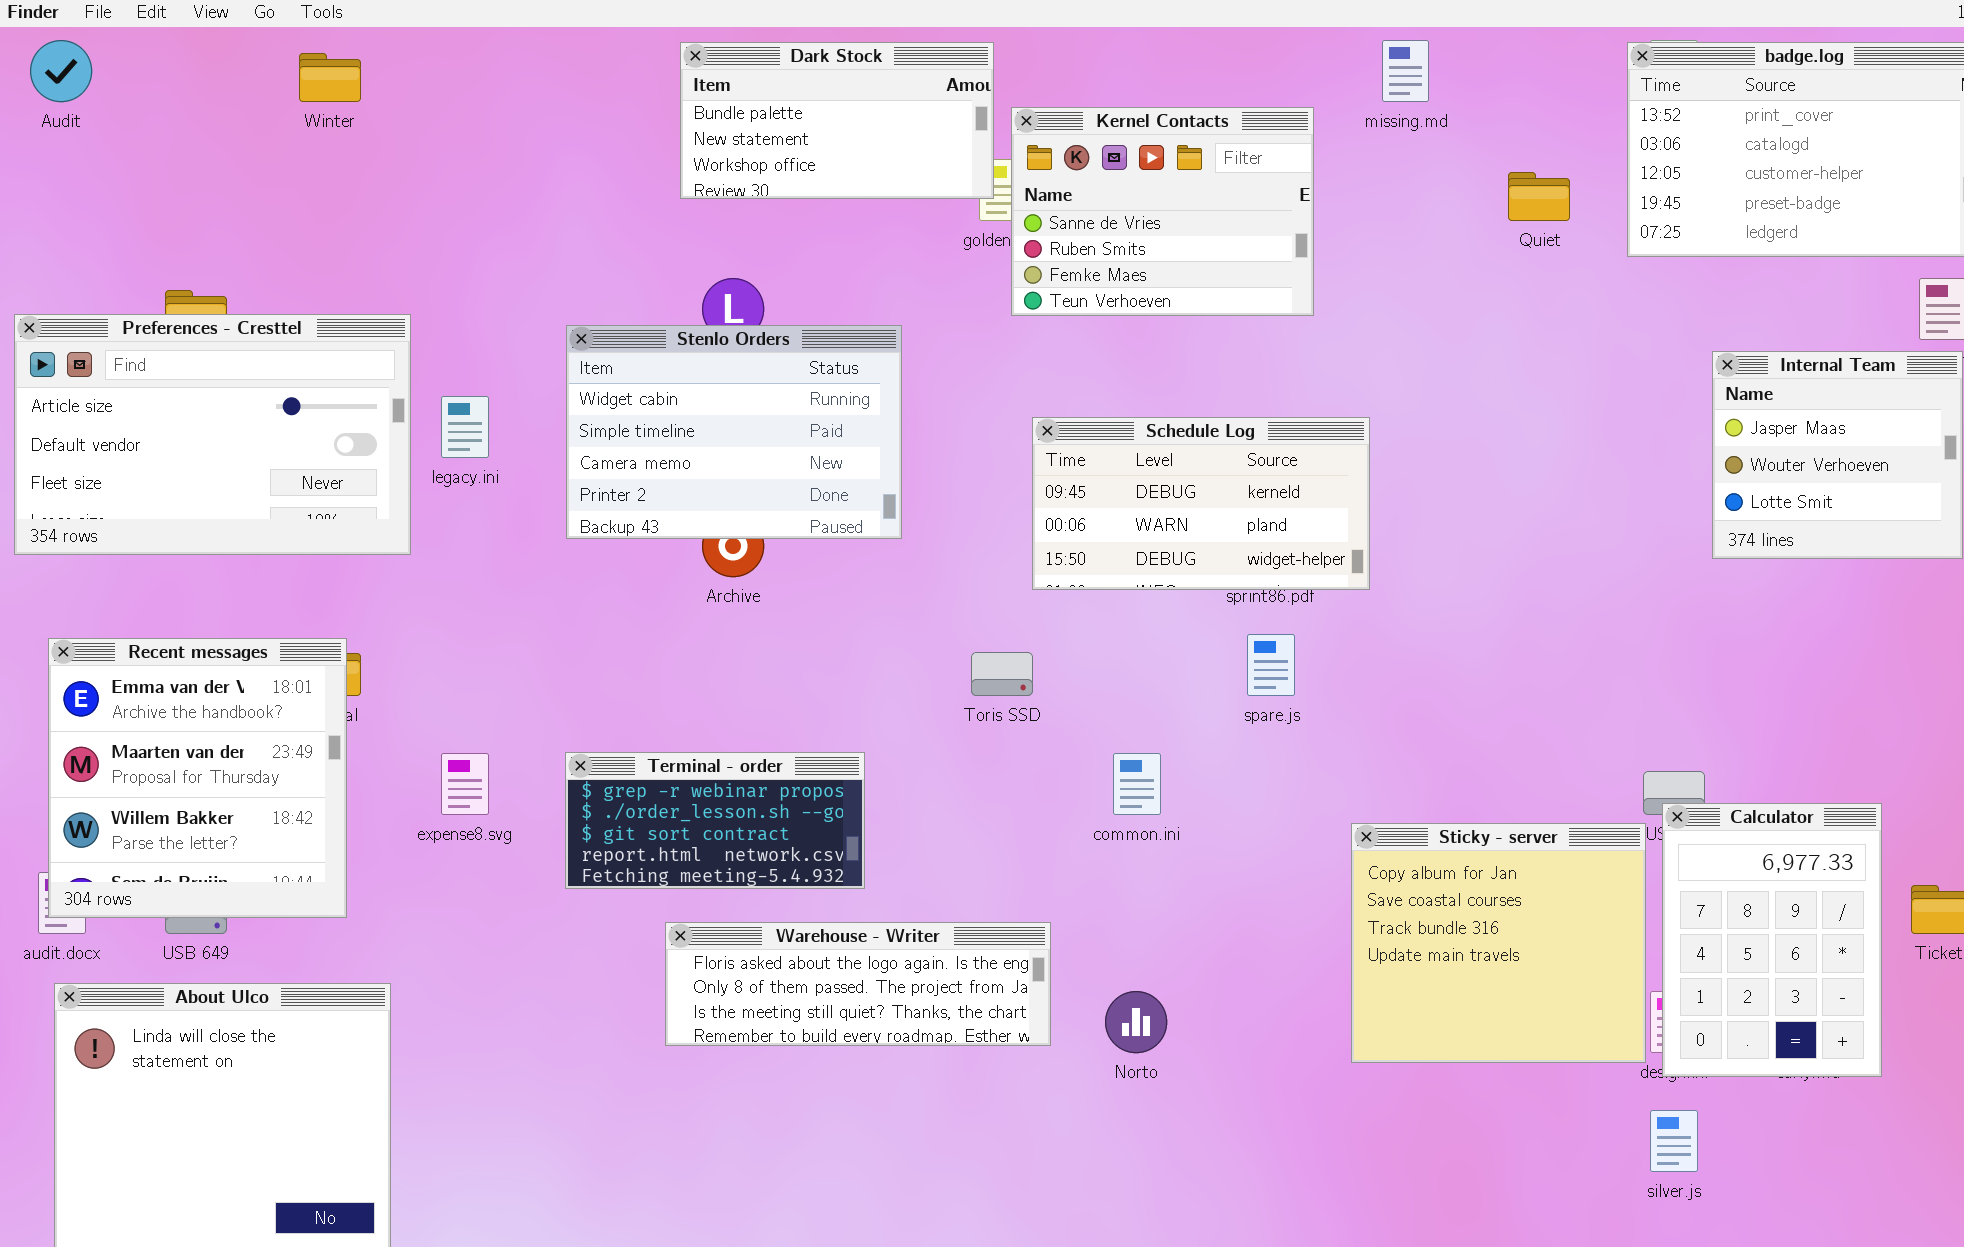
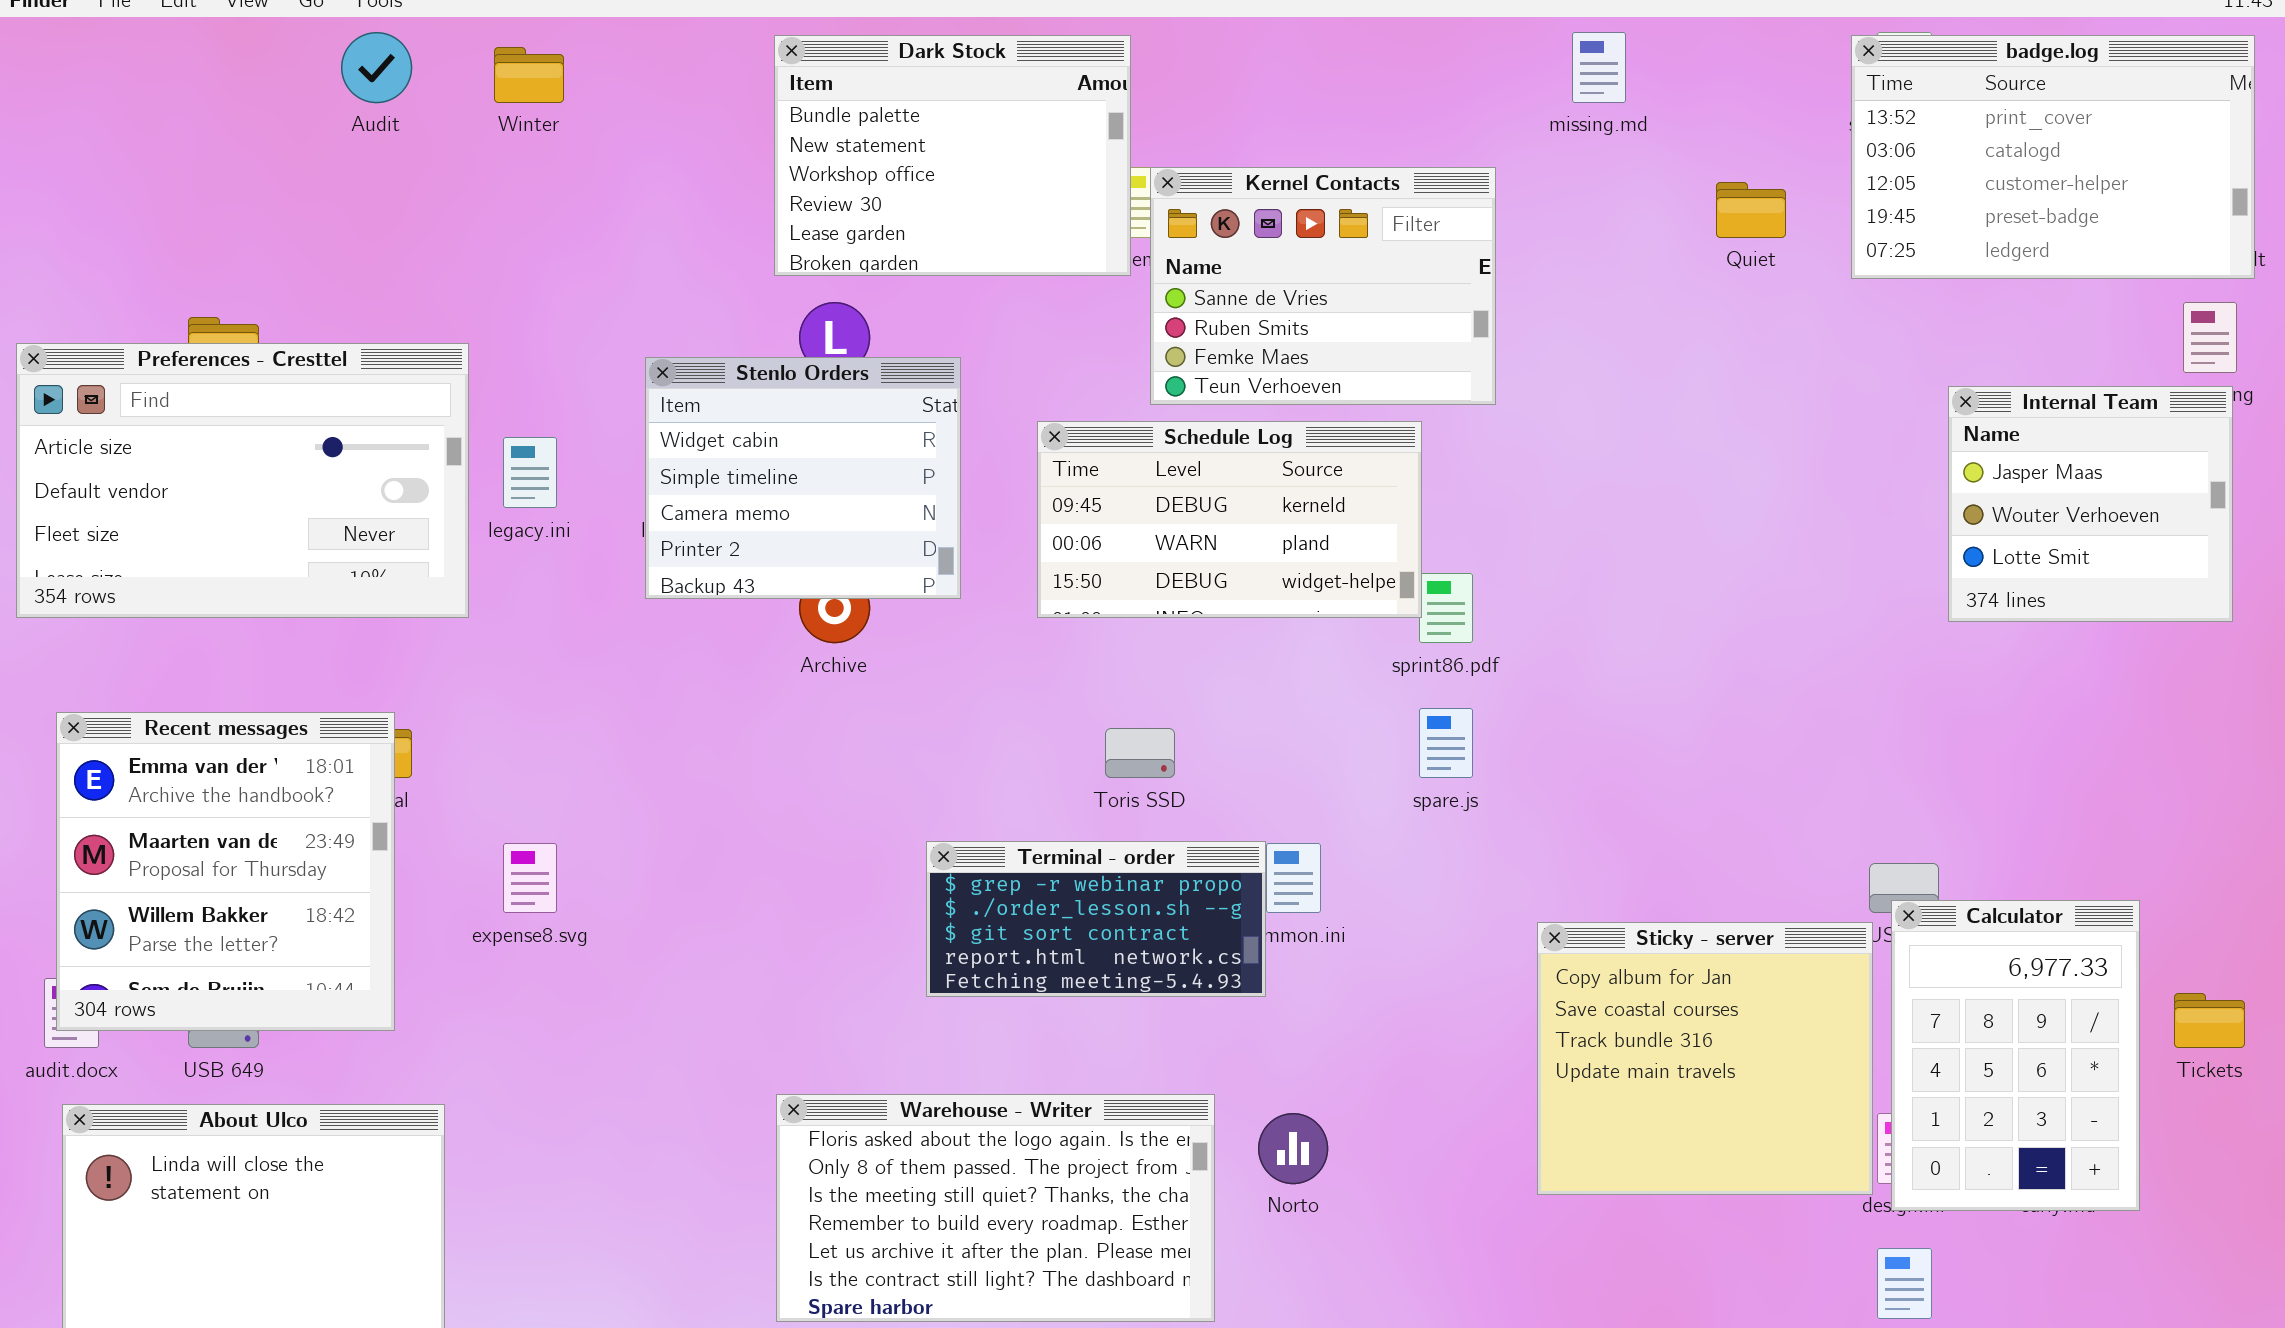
Audit: [30,40,92,102] -> [341,32,412,103], moved
Dark Stock: [680,42,994,199] -> [774,35,1131,276], resized
Winter: [299,53,361,102] -> [494,47,564,103], moved
Kernel Contacts: [1011,107,1314,316] -> [1150,167,1496,405], moved
Stenlo Orders: [566,325,902,539] -> [645,357,961,599], resized
Schedule Log: [1032,417,1370,590] -> [1037,421,1422,618], moved
Terminal - order: [565,752,865,889] -> [926,841,1266,997], moved
Warehouse - Writer: [665,922,1051,1046] -> [776,1094,1215,1322], moved, resized

